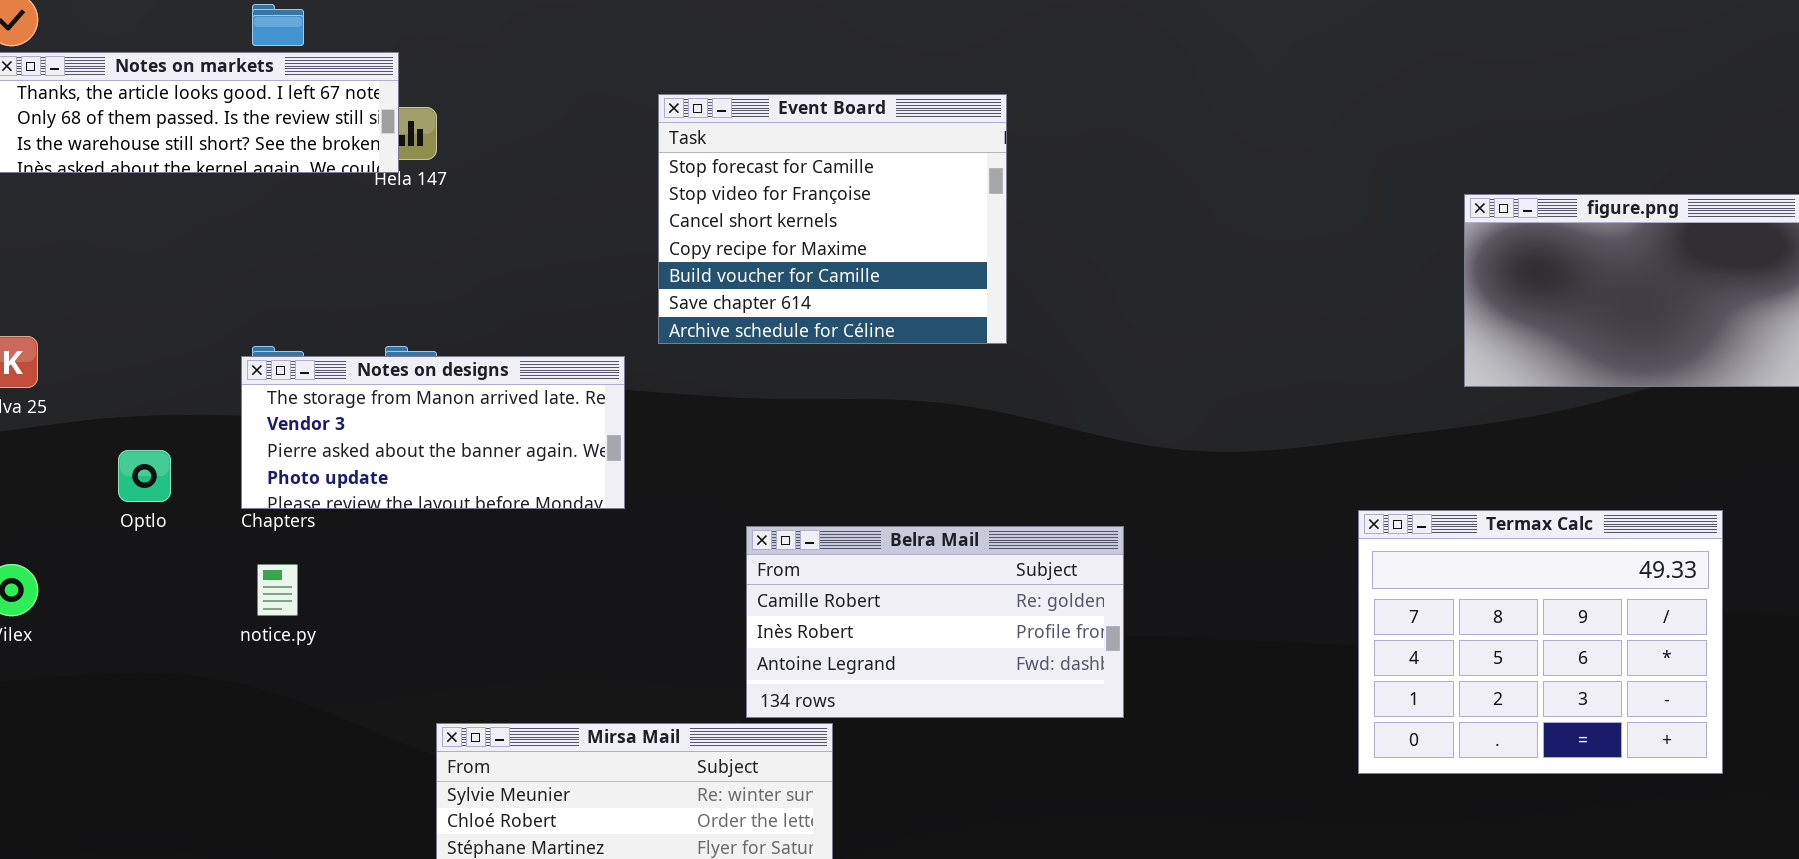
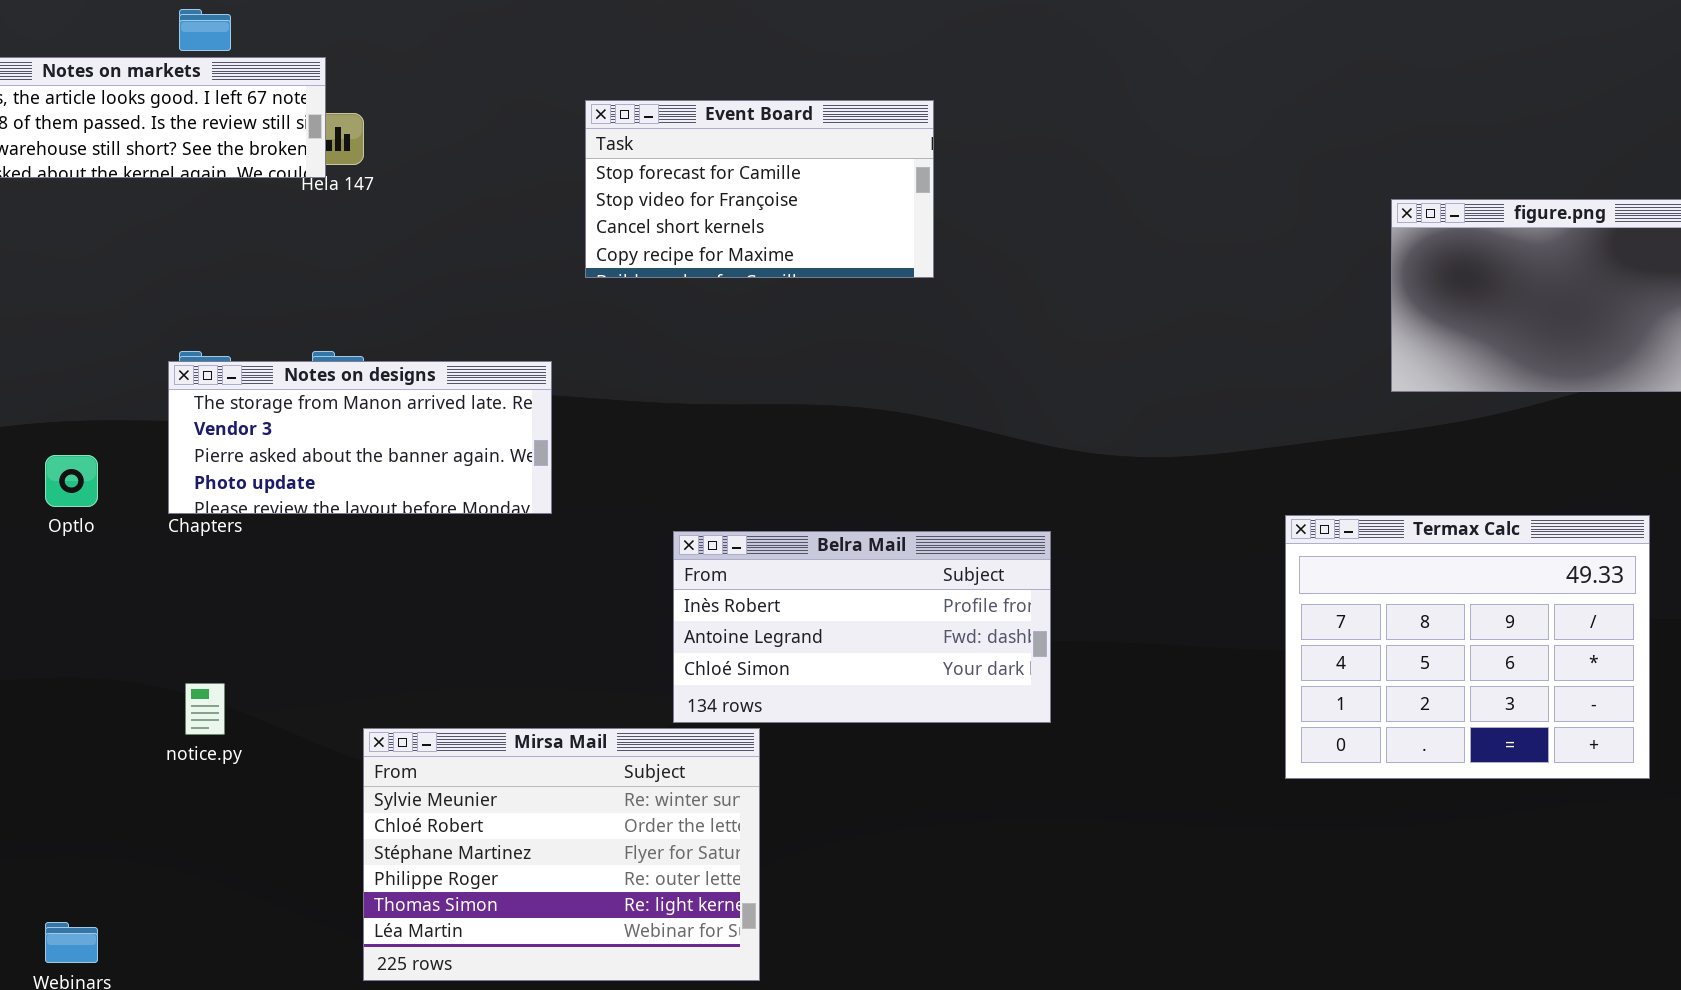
Event Board: [658,94,1007,344] -> [585,100,934,278], resized
Belra Mail: [746,526,1124,718] -> [673,531,1051,723], scrolled down 1 row
notice.py: [257,564,298,616] -> [185,683,225,735], moved

